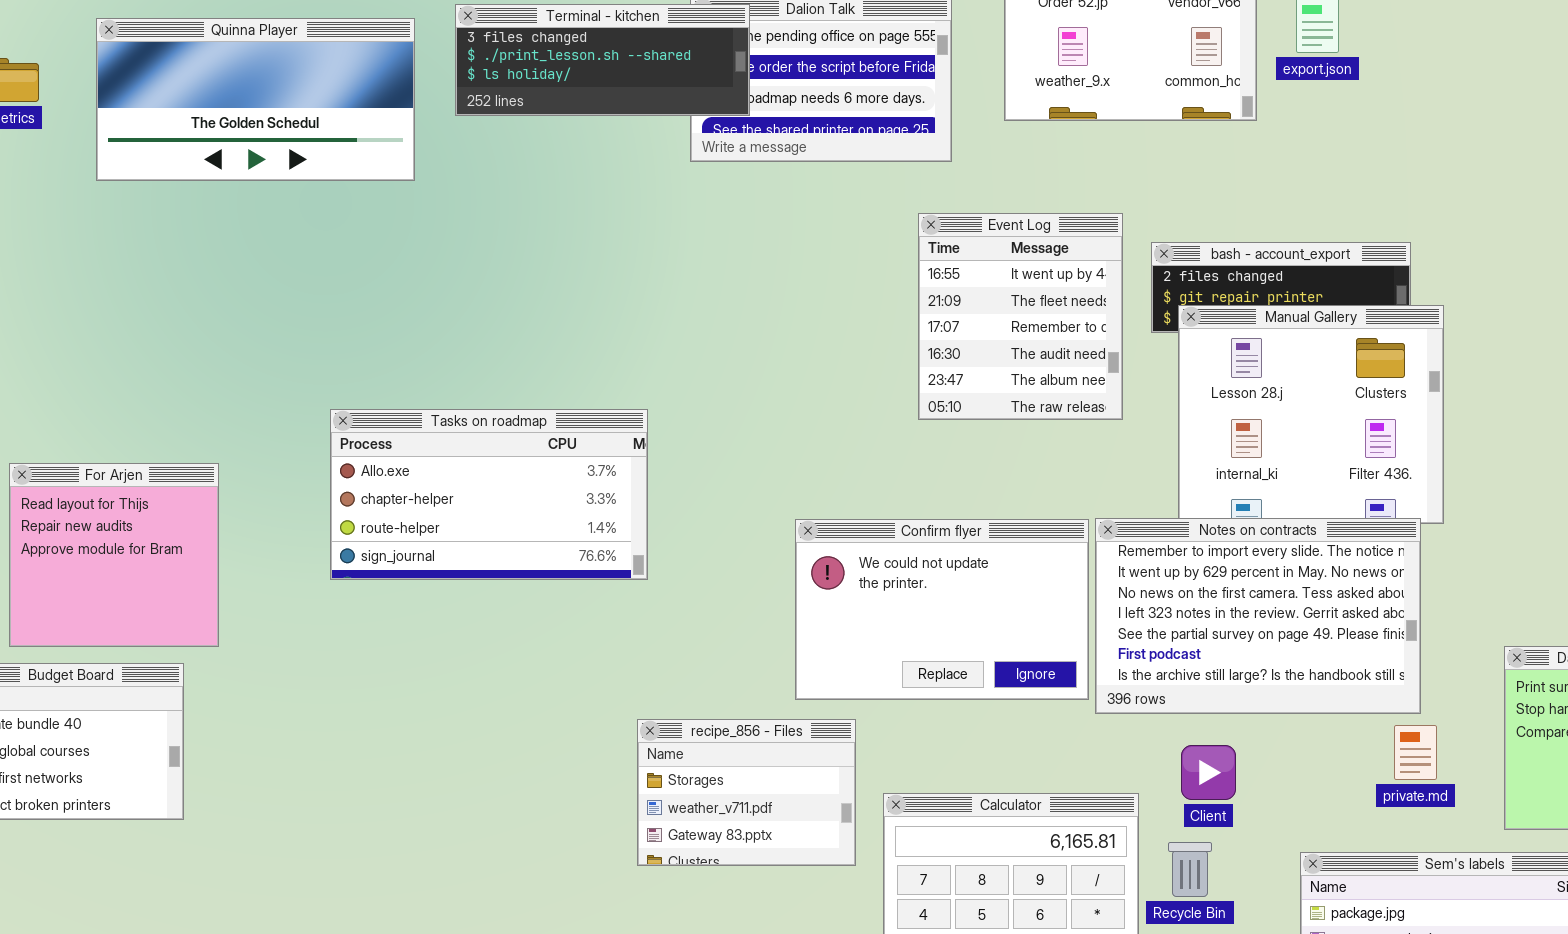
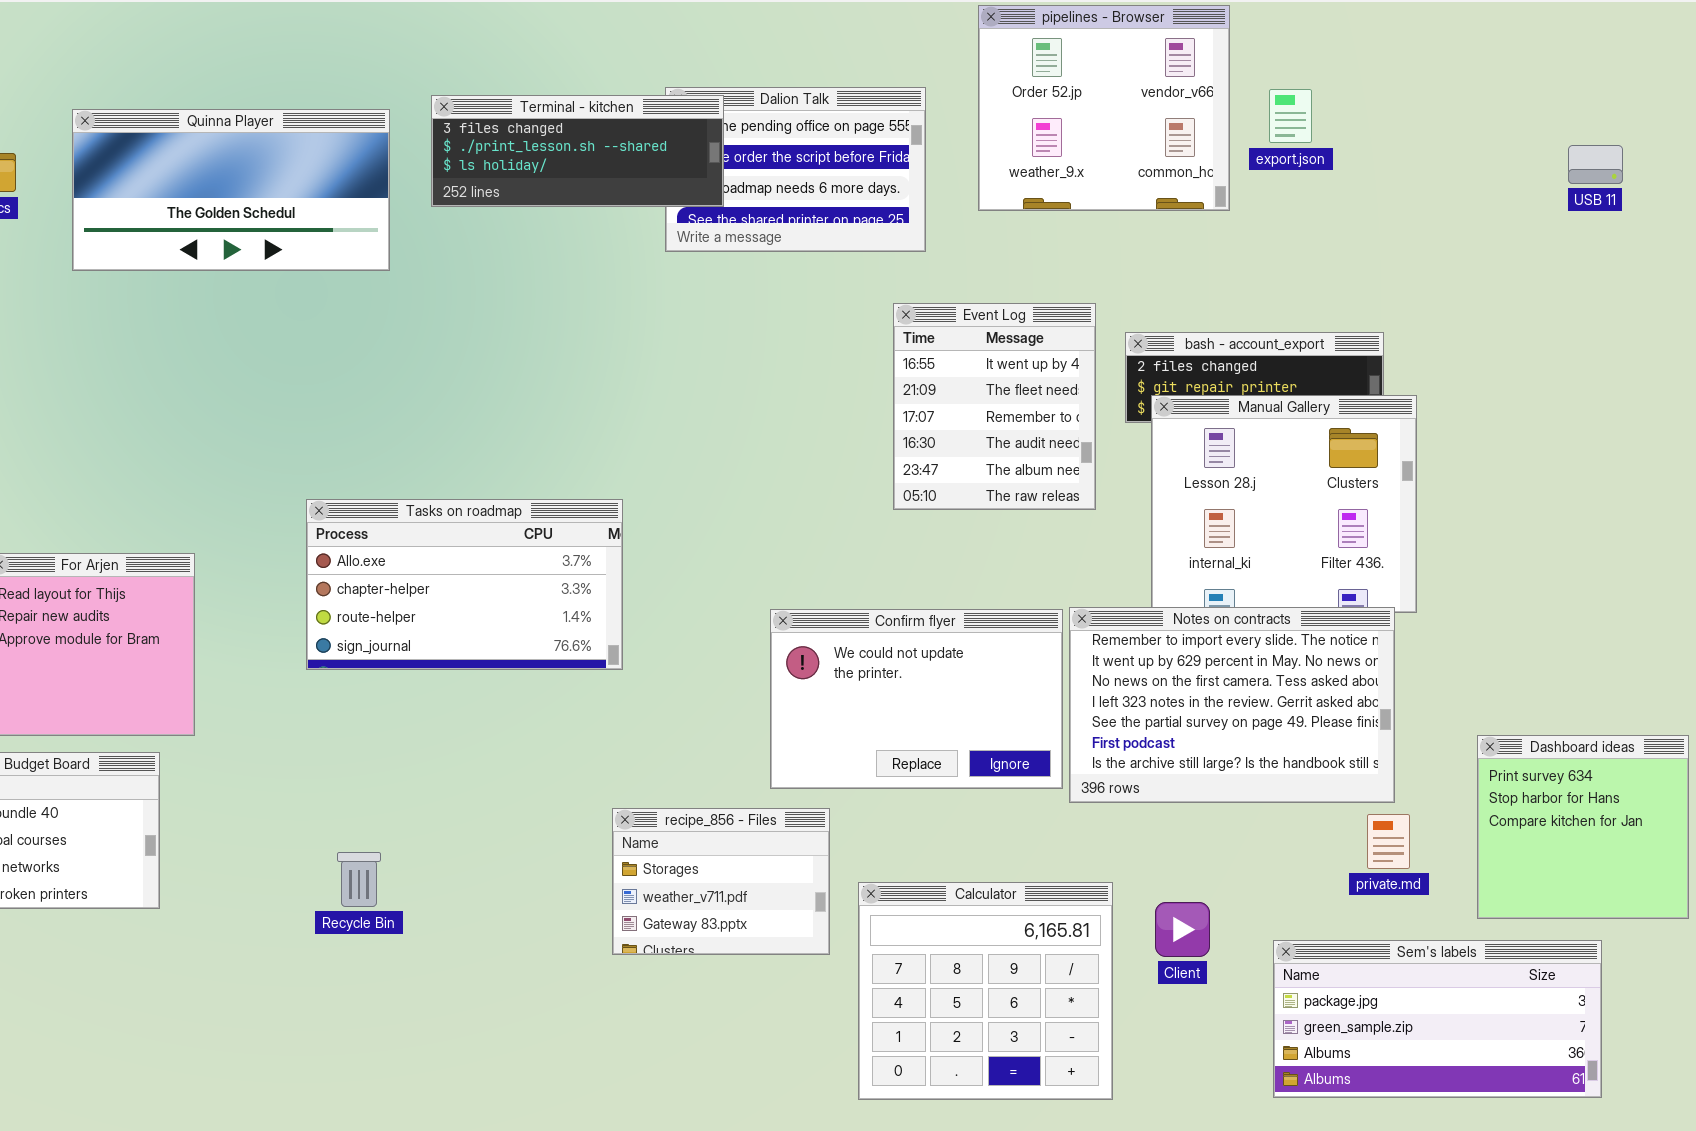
Client: [1181,745,1236,800] -> [1155,902,1210,957], moved
Recycle Bin: [1168,842,1212,897] -> [337,852,381,907], moved

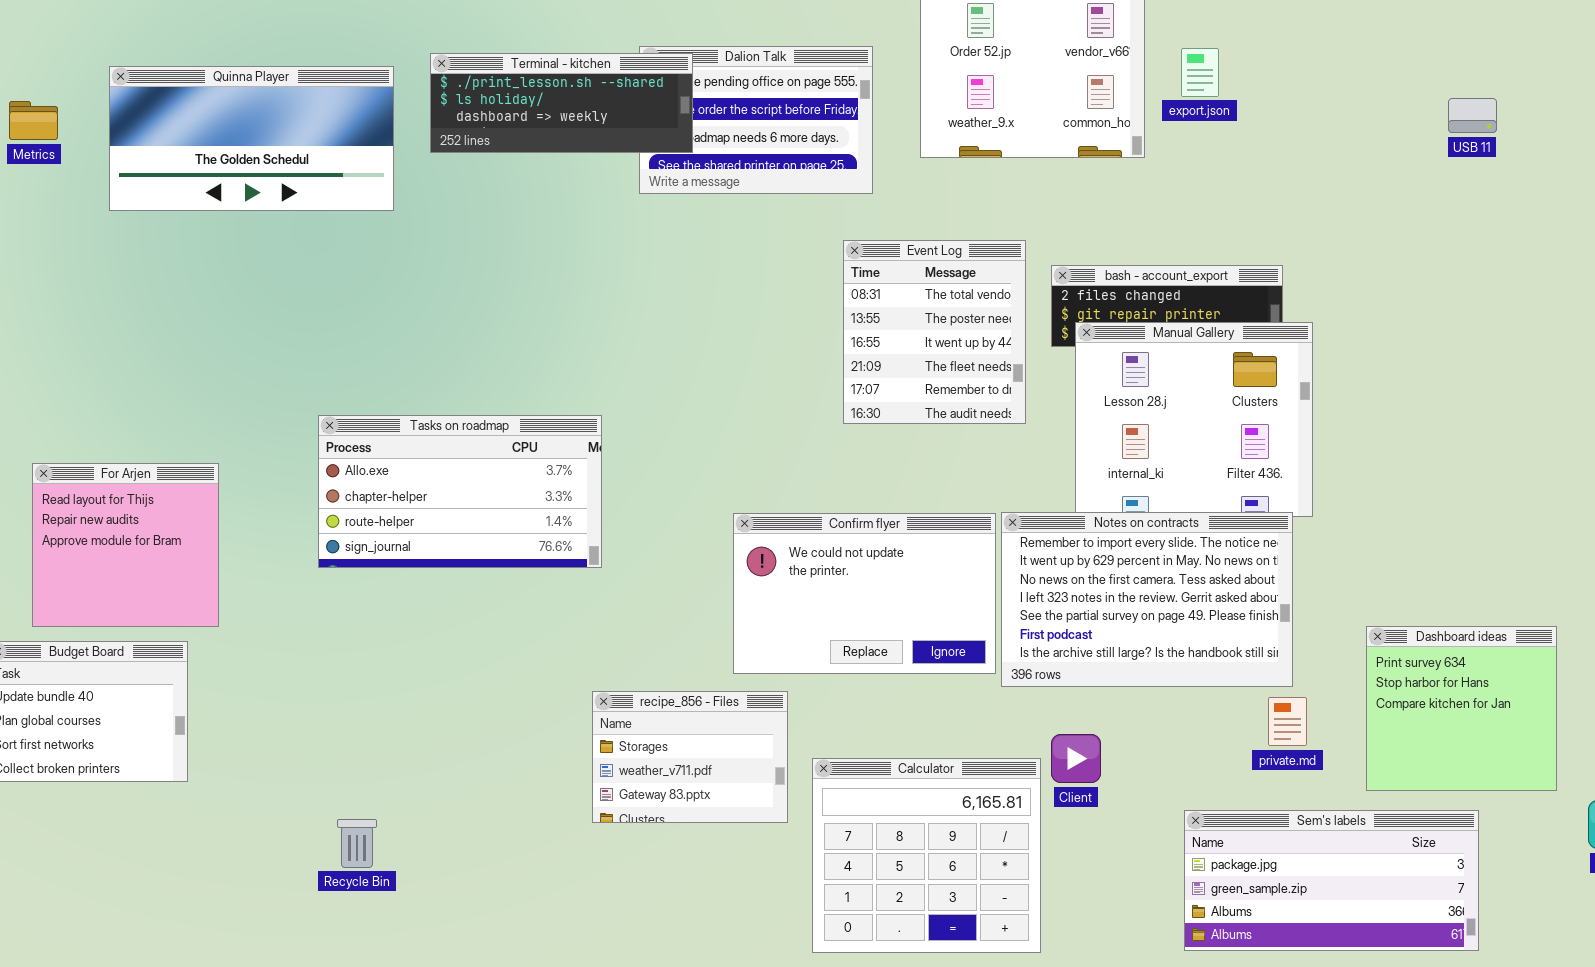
Terminal - kitchen: [431,95,724,207] -> [430,53,693,153], scrolled down 1 row
Event Log: [893,303,1096,510] -> [843,240,1026,424], scrolled up 2 rows
Recycle Bin: [337,852,381,907] -> [337,819,377,868], moved
Client: [1155,902,1210,957] -> [1051,734,1101,783], moved

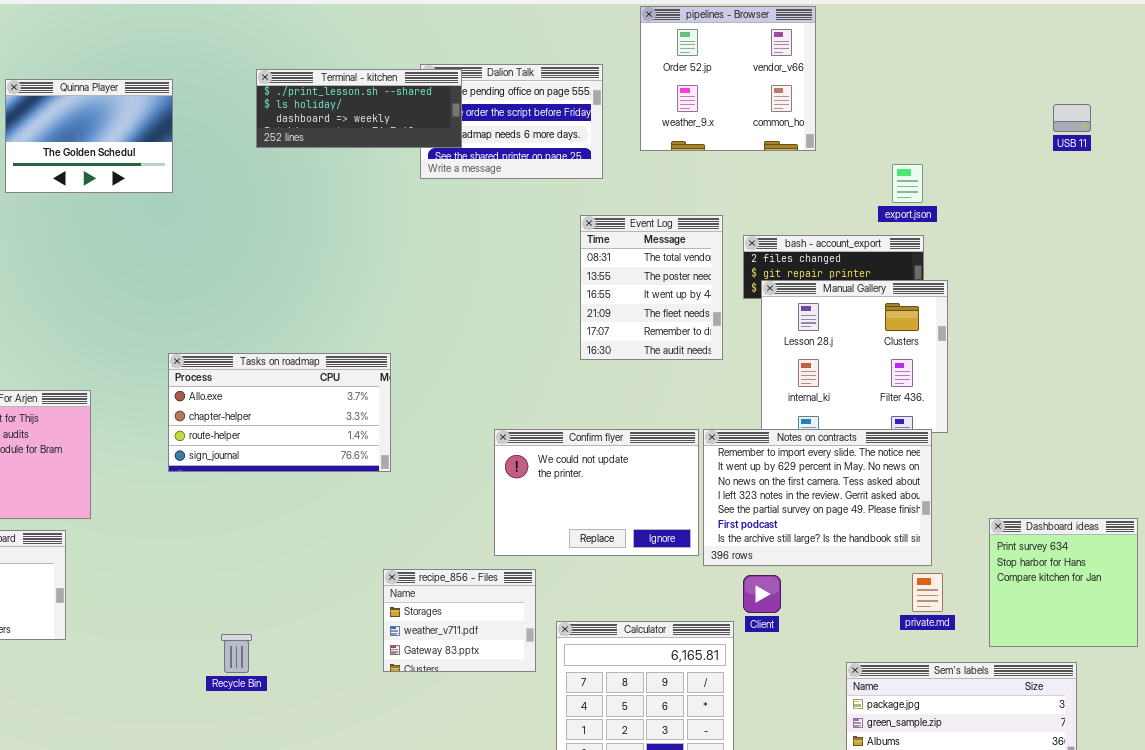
export.json: [1181,48,1219,97] -> [892,164,923,203], moved
Quinna Player: [109,66,394,211] -> [5,79,173,193], resized
Client: [1051,734,1101,783] -> [743,575,781,613], moved
Recycle Bin: [337,819,377,868] -> [221,634,252,673], moved

